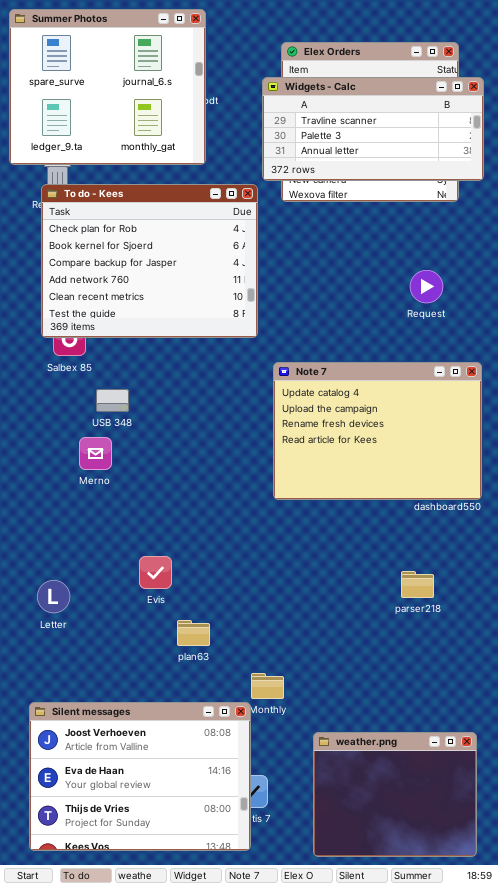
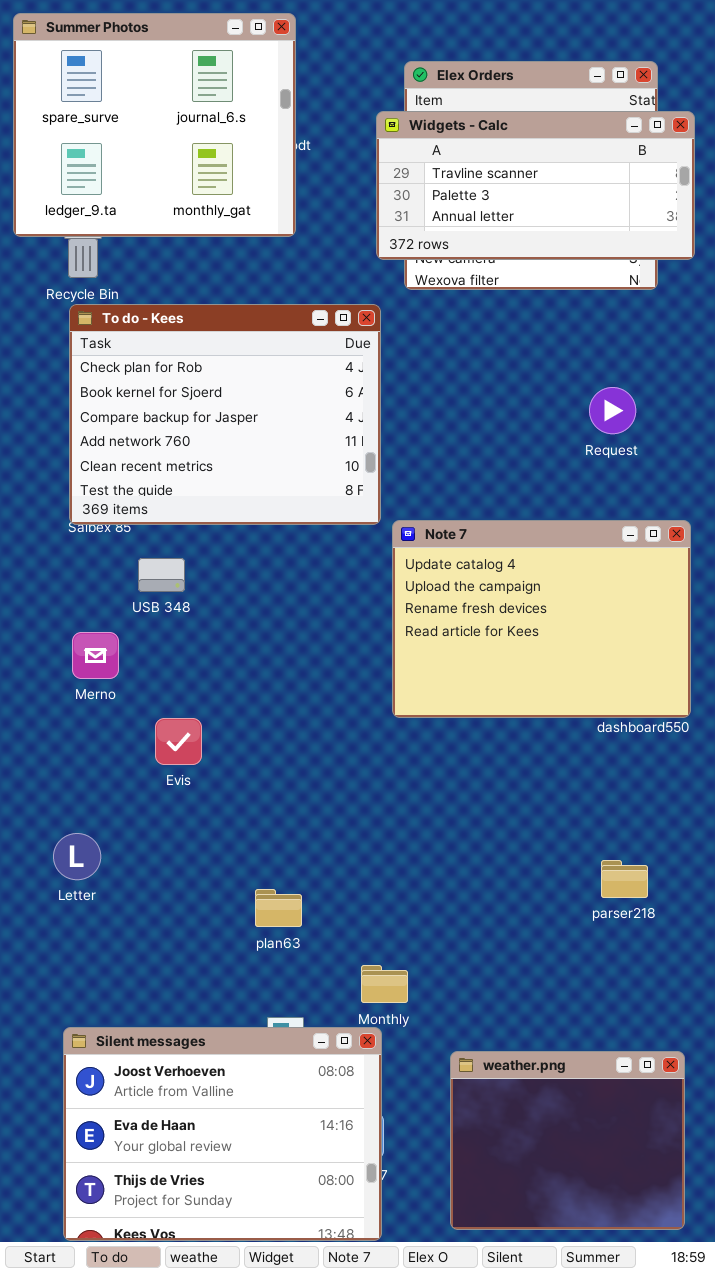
To do - Kees: [41,184,258,338] -> [69,304,381,525], moved
Merno: [79,437,112,470] -> [72,632,119,679], moved
Evis: [139,556,172,589] -> [155,718,202,765], moved
parser218: [401,571,434,598] -> [601,860,648,898], moved
Silent messages: [29,702,251,851] -> [63,1027,382,1241], moved

